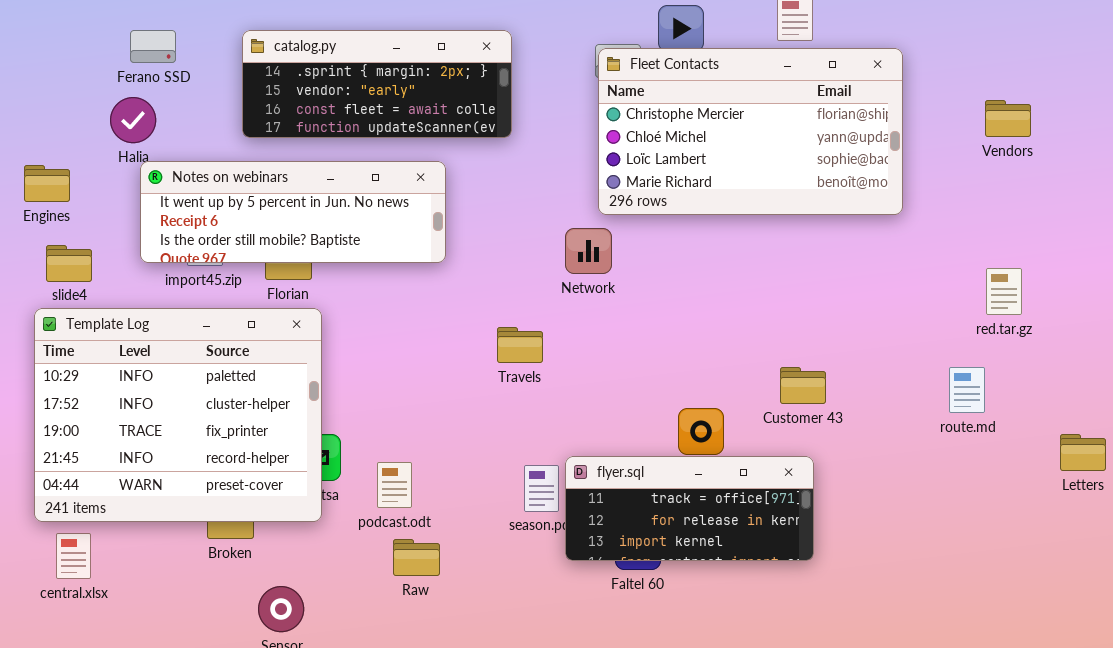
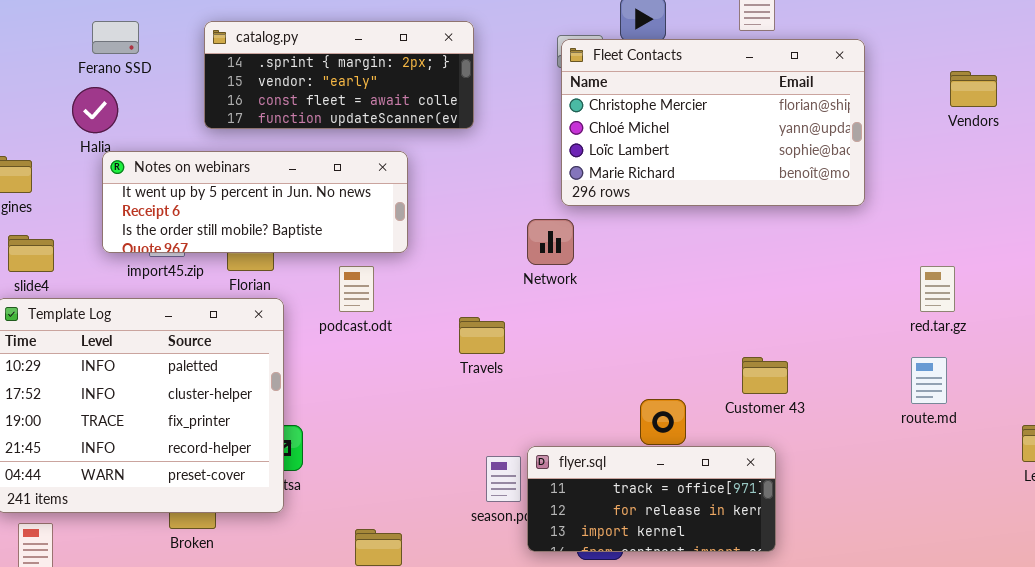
Vendors: [985,100,1031,137] -> [950,71,997,107], moved
red.tar.gz: [986,268,1022,315] -> [920,266,955,312], moved
podcast.odt: [377,462,412,508] -> [339,266,374,312], moved

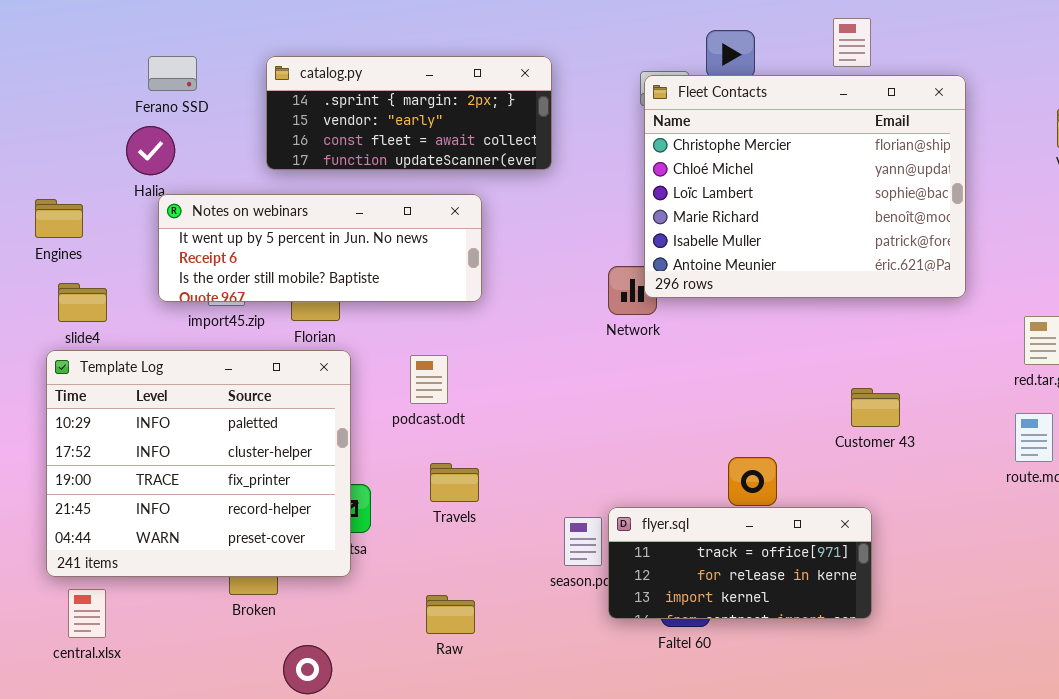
Fleet Contacts: [561,39,865,206] -> [644,75,966,298], resized
podcast.odt: [339,266,374,312] -> [410,355,448,404], moved
Travels: [459,317,505,354] -> [430,463,479,502], moved
Customer 43: [742,357,788,394] -> [851,388,900,427], moved

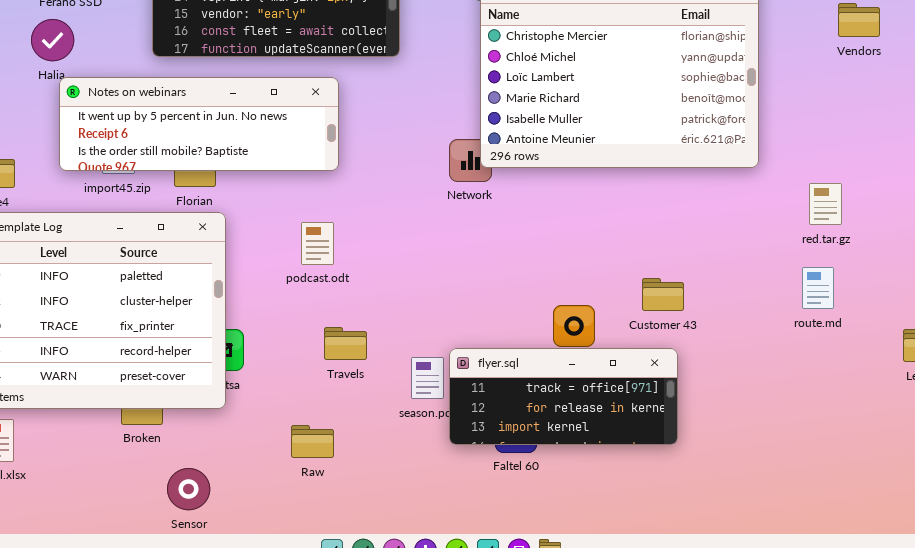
podcast.odt: [410,355,448,404] -> [301,222,334,265], moved
Customer 43: [851,388,900,427] -> [642,278,684,311], moved
Travels: [430,463,479,502] -> [324,327,367,360], moved

